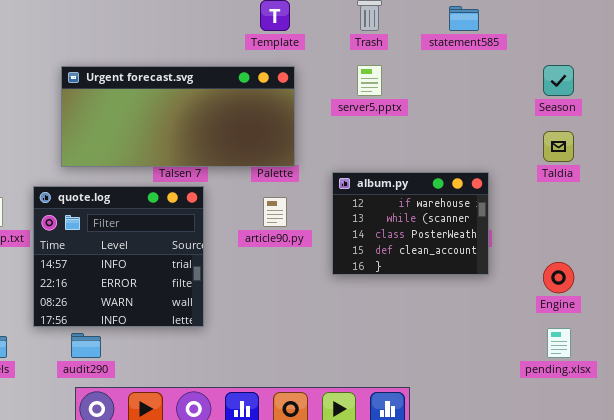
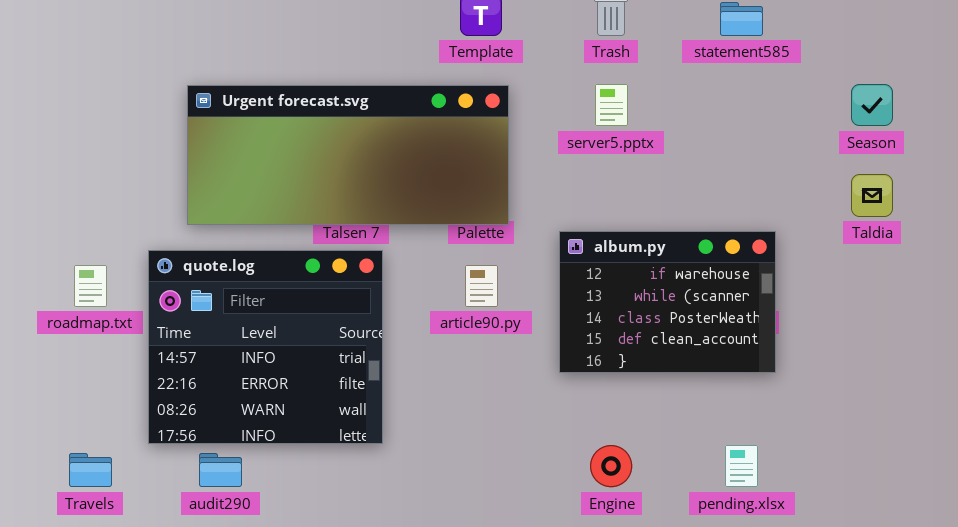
Engine: [543,262,574,293] -> [590,445,632,487], moved
pending.xlsx: [547,328,571,358] -> [725,445,758,487], moved

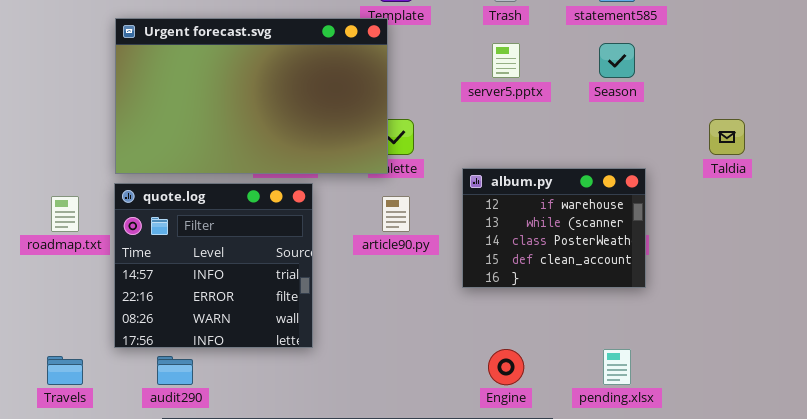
Season: [851,84,893,126] -> [599,43,635,78], moved
Urgent forecast.svg: [187,85,509,225] -> [115,18,388,174], moved, resized

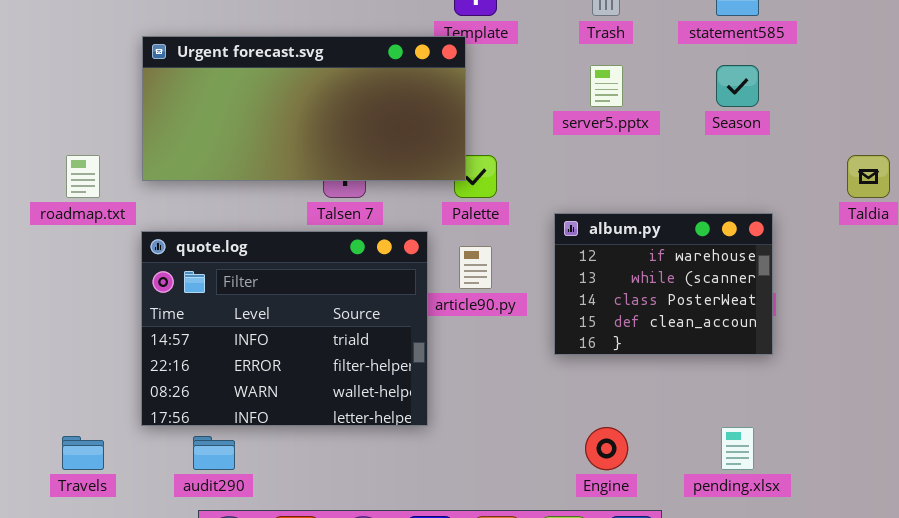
Urgent forecast.svg: [115,18,388,174] -> [142,36,466,181], resized
quote.log: [114,183,313,348] -> [141,231,428,426], resized
roadmap.txt: [51,196,79,232] -> [66,155,100,198], moved

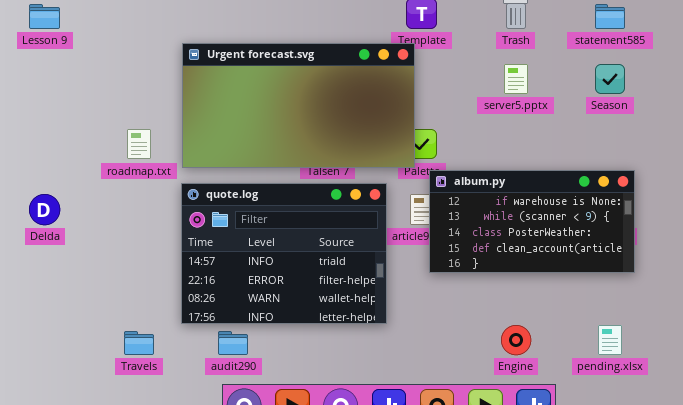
Urgent forecast.svg: [142,36,466,181] -> [182,43,415,168], resized
album.py: [554,213,773,355] -> [429,170,635,273], resized

